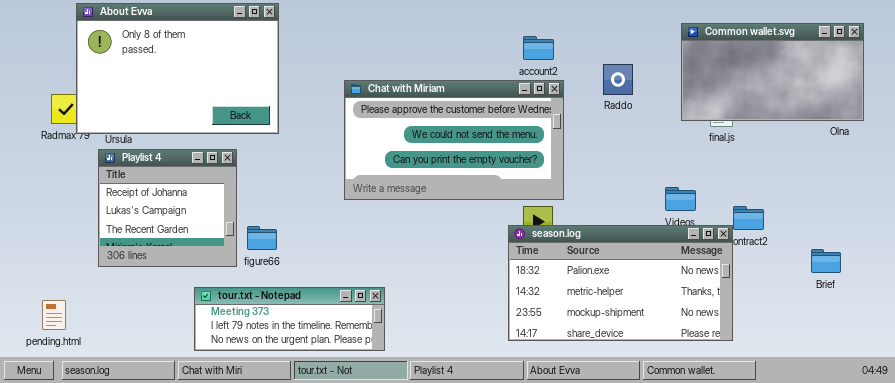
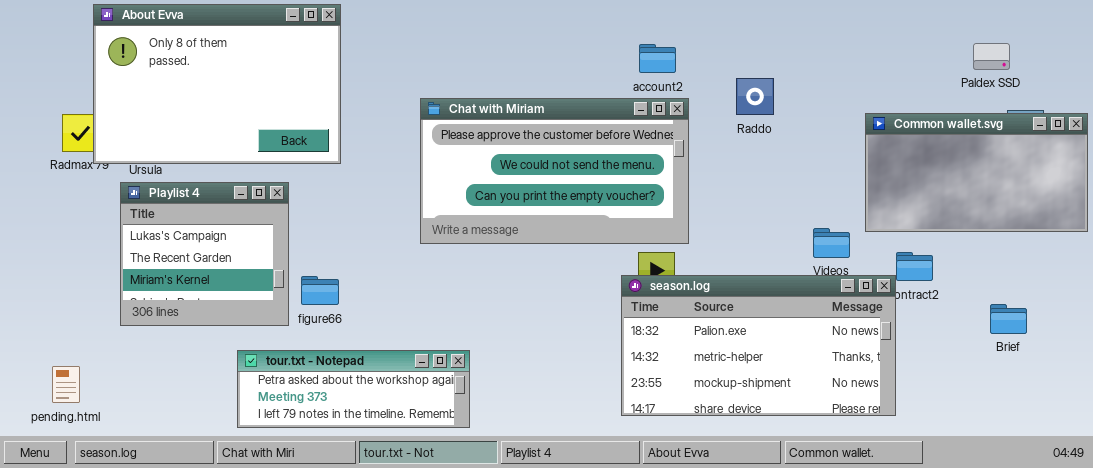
Common wallet.svg: [681,23,864,121] -> [865,113,1088,232], moved
Playlist 4: [98,149,237,267] -> [120,182,289,326], scrolled down 1 row
tour.txt - Notepad: [194,287,385,351] -> [237,350,470,428], scrolled up 1 row

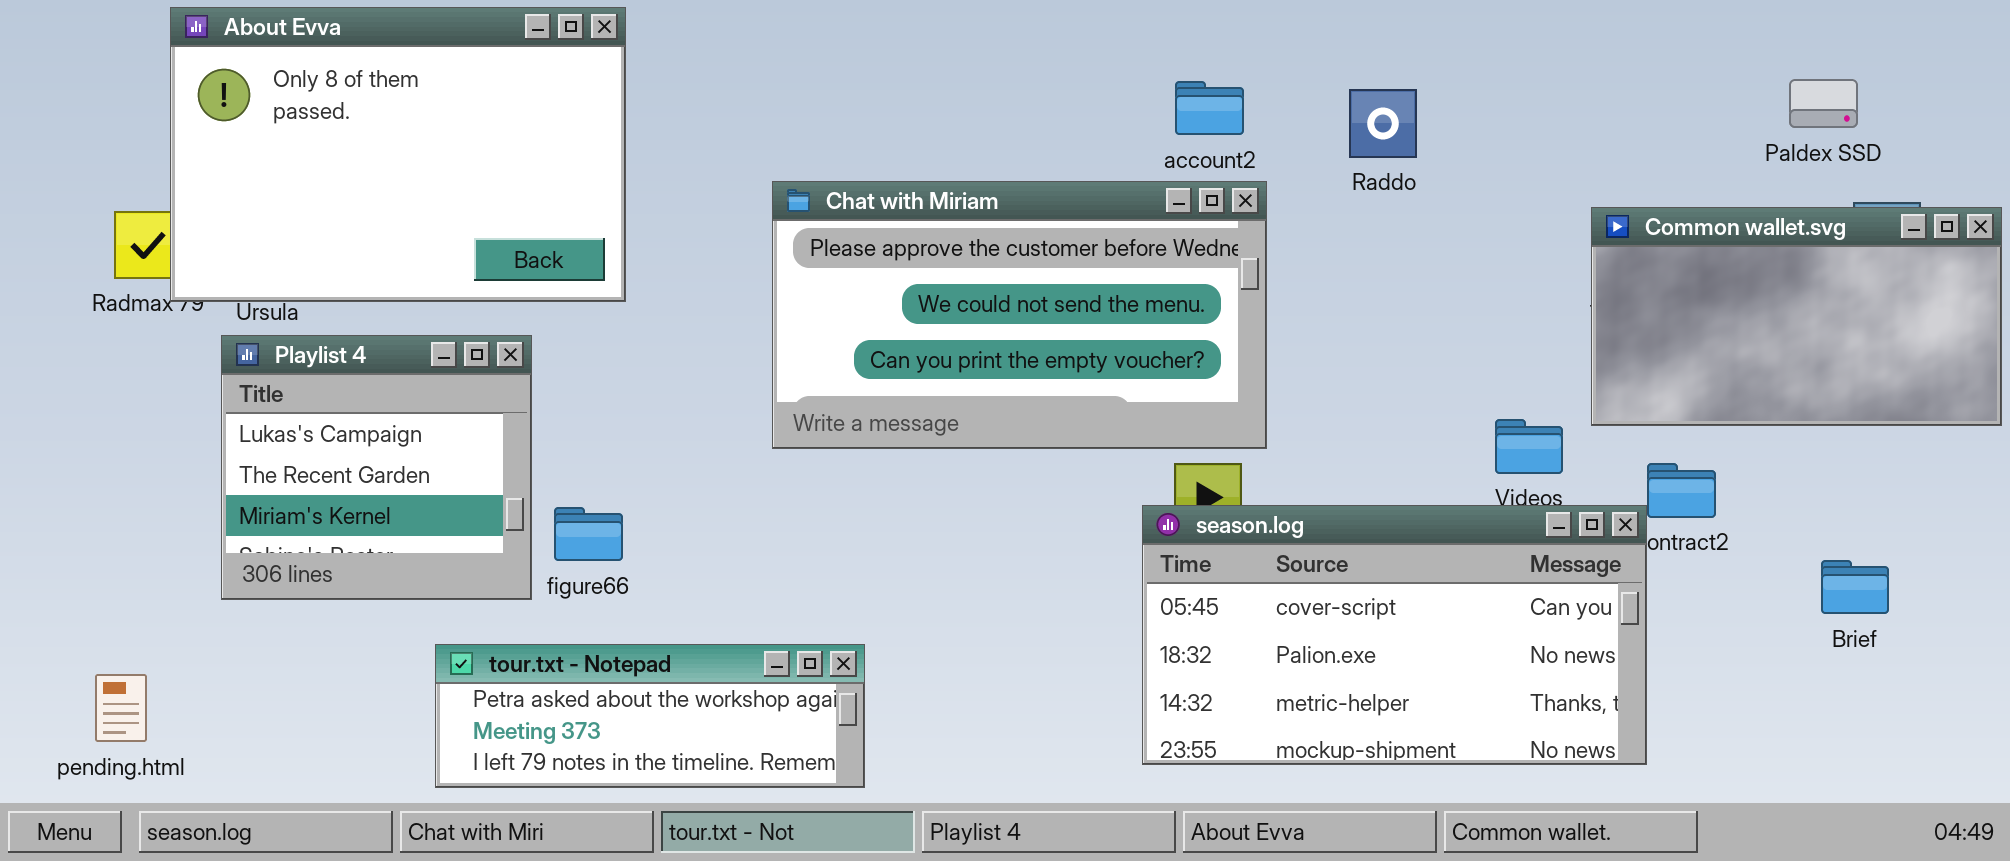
Raddo: [736,78,774,115] -> [1349,89,1417,158], moved
season.log: [621,275,896,416] -> [1142,505,1647,765], scrolled up 1 row

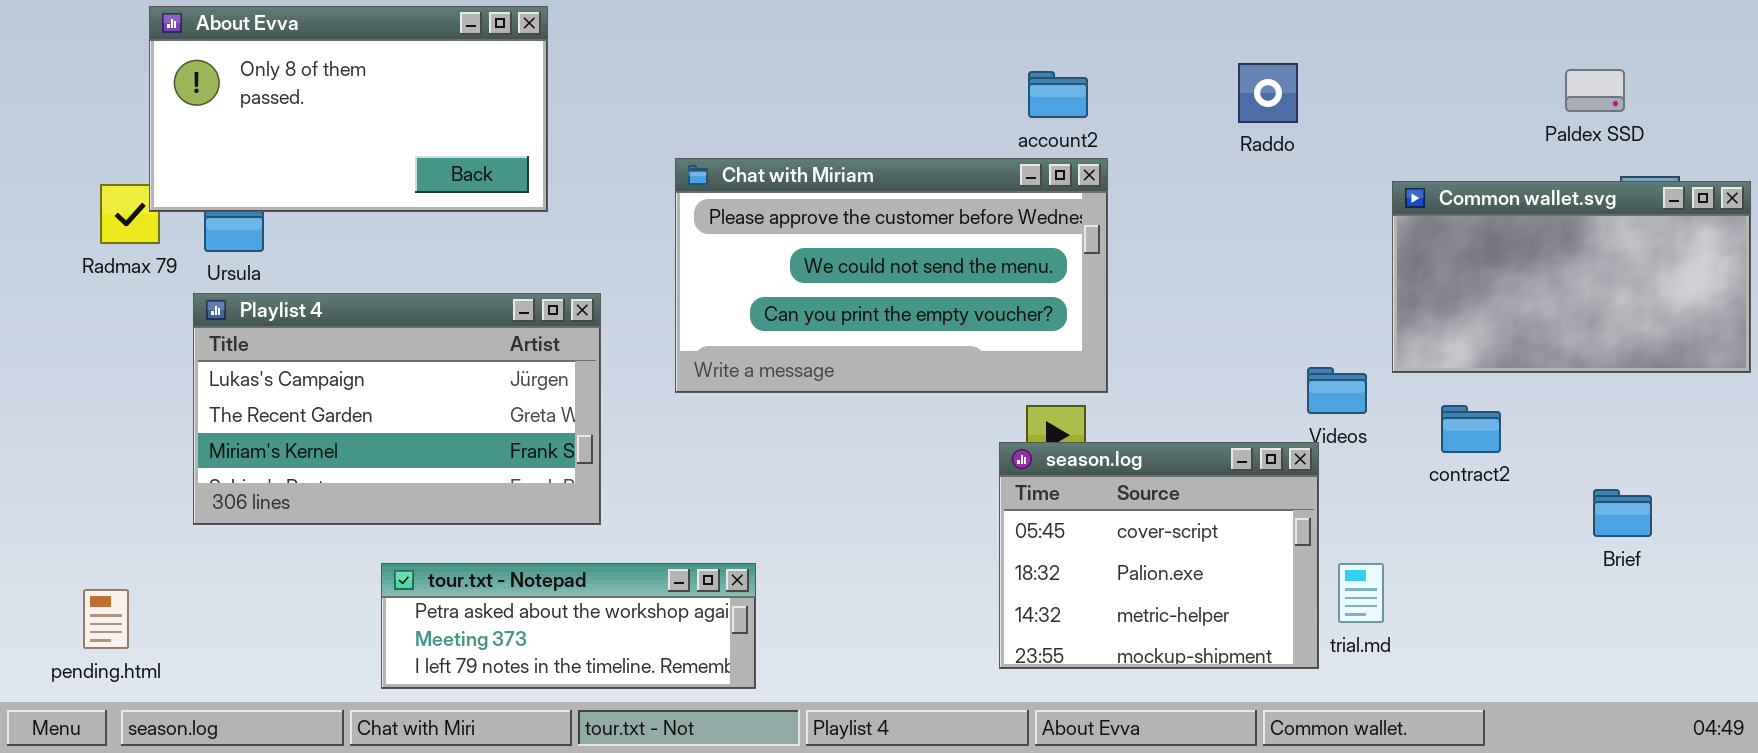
About Evva: [170,7,626,302] -> [149,6,548,212], resized
Raddo: [1349,89,1417,158] -> [1238,63,1298,123], moved
Playlist 4: [221,335,532,600] -> [193,293,601,525], resized
season.log: [1142,505,1647,765] -> [999,442,1319,669], resized

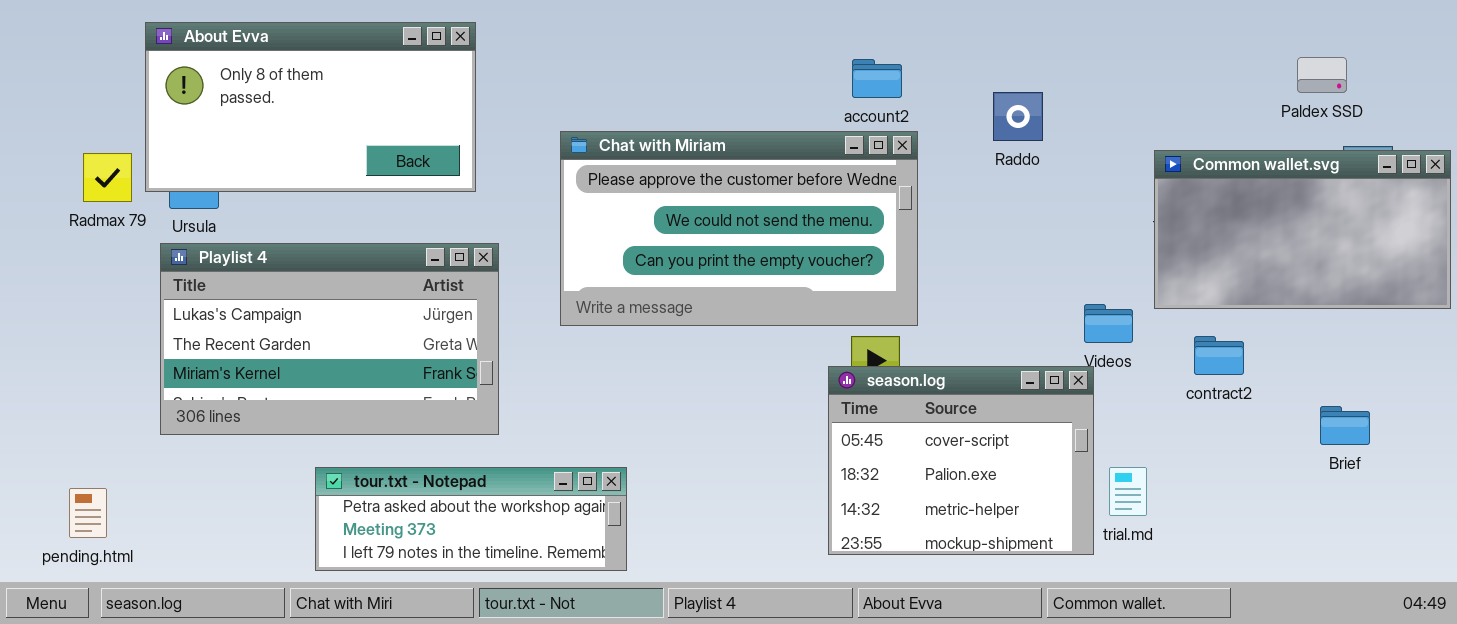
About Evva: [149,6,548,212] -> [145,22,476,192], moved
Raddo: [1238,63,1298,123] -> [993,92,1043,141], moved

